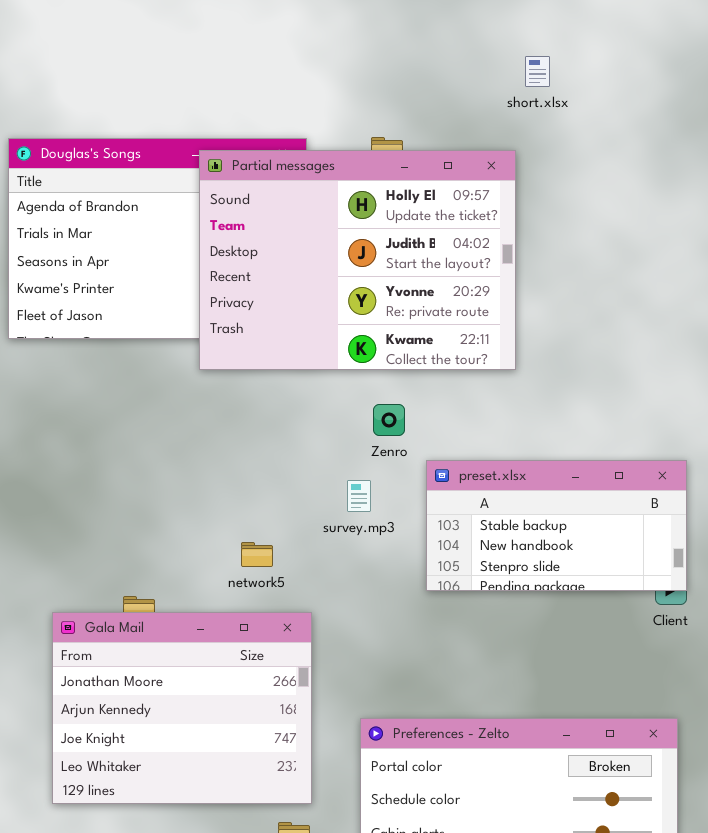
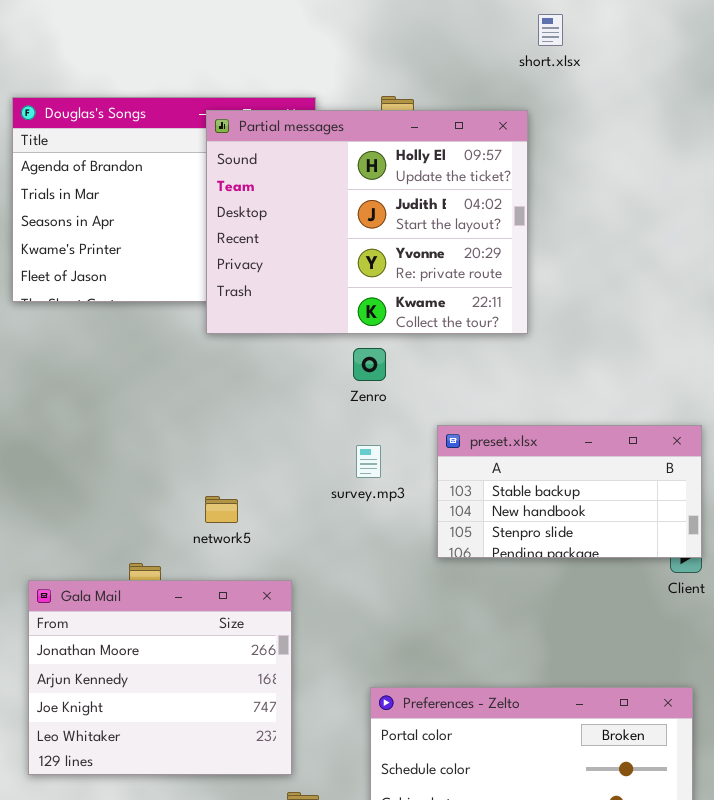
Zenro: [373,404,405,436] -> [353,348,386,381], moved
network5: [241,542,273,567] -> [205,496,238,523], moved
Gala Mail: [52,612,312,804] -> [28,580,292,775], moved

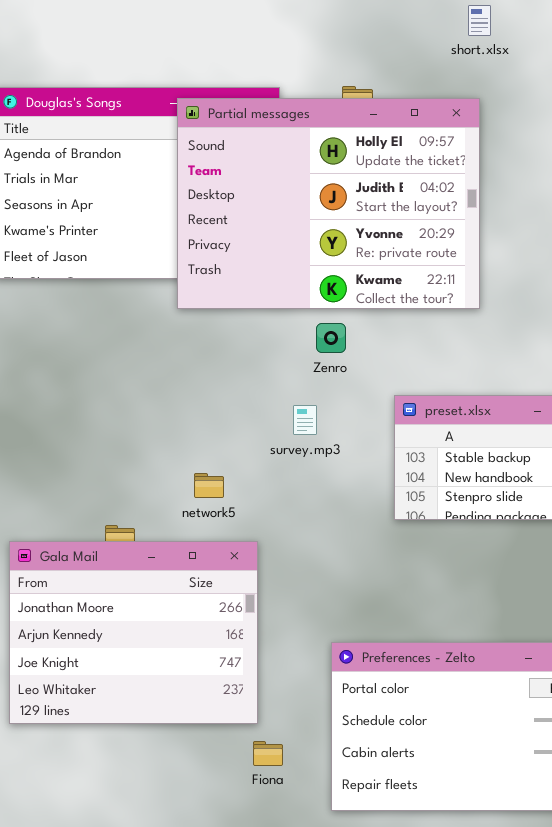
short.xlsx: [538,14,563,46] -> [468,5,491,36], moved
survey.mp3: [356,445,381,478] -> [293,405,317,435], moved
network5: [205,496,238,523] -> [194,473,224,498], moved

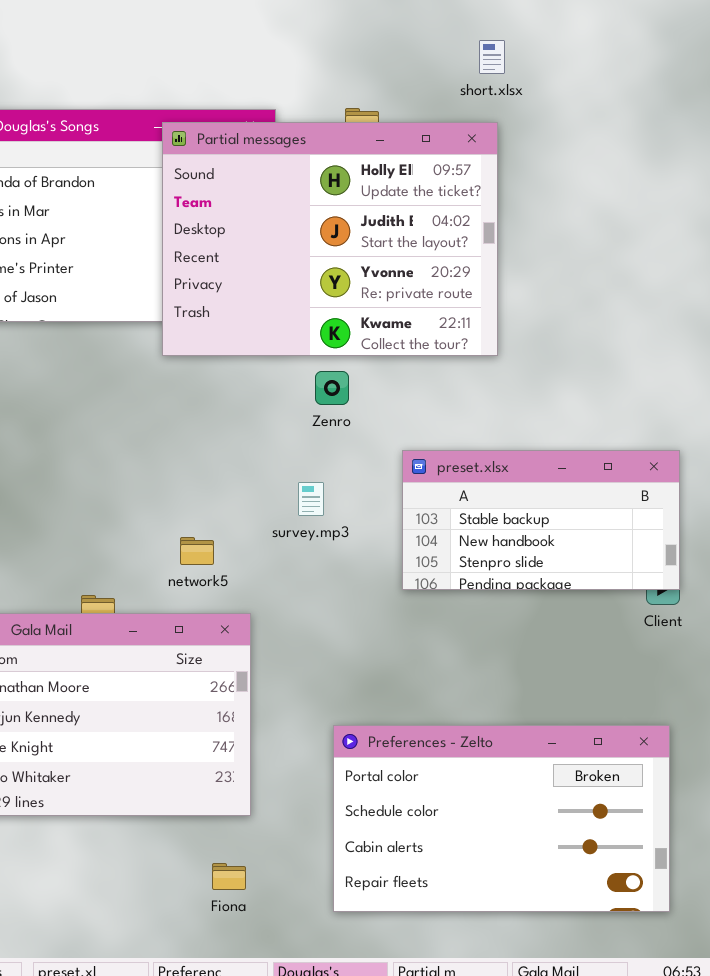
short.xlsx: [468,5,491,36] -> [479,40,505,74], moved
survey.mp3: [293,405,317,435] -> [298,482,324,516], moved
Fiona: [253,741,283,766] -> [212,863,246,890], moved

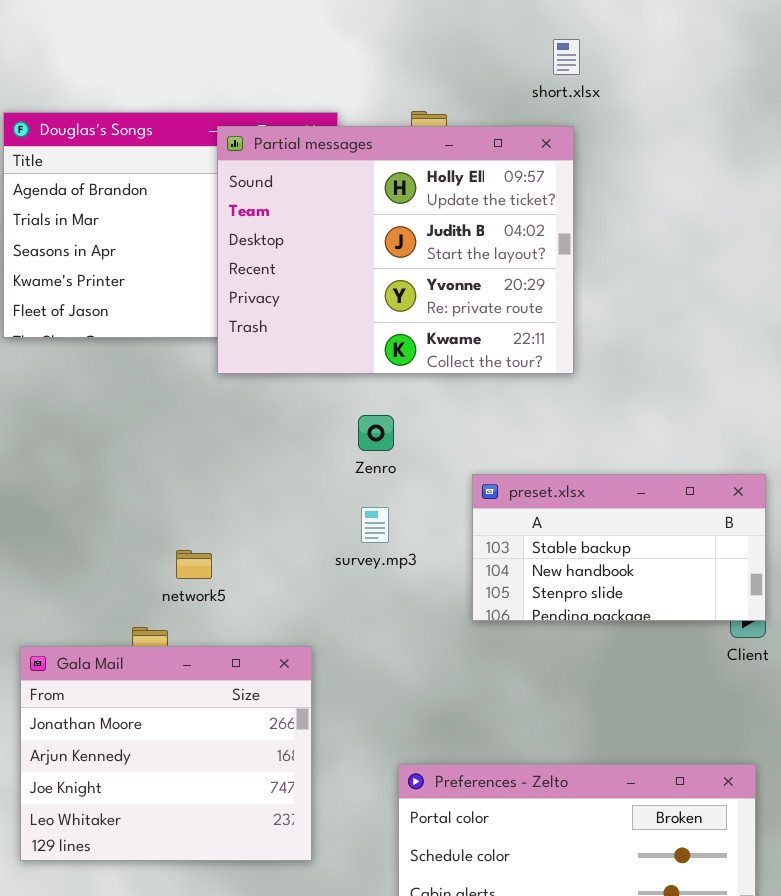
Zenro: [315,371,349,405] -> [358,415,394,451], moved
network5: [180,537,214,565] -> [176,550,212,579], moved

